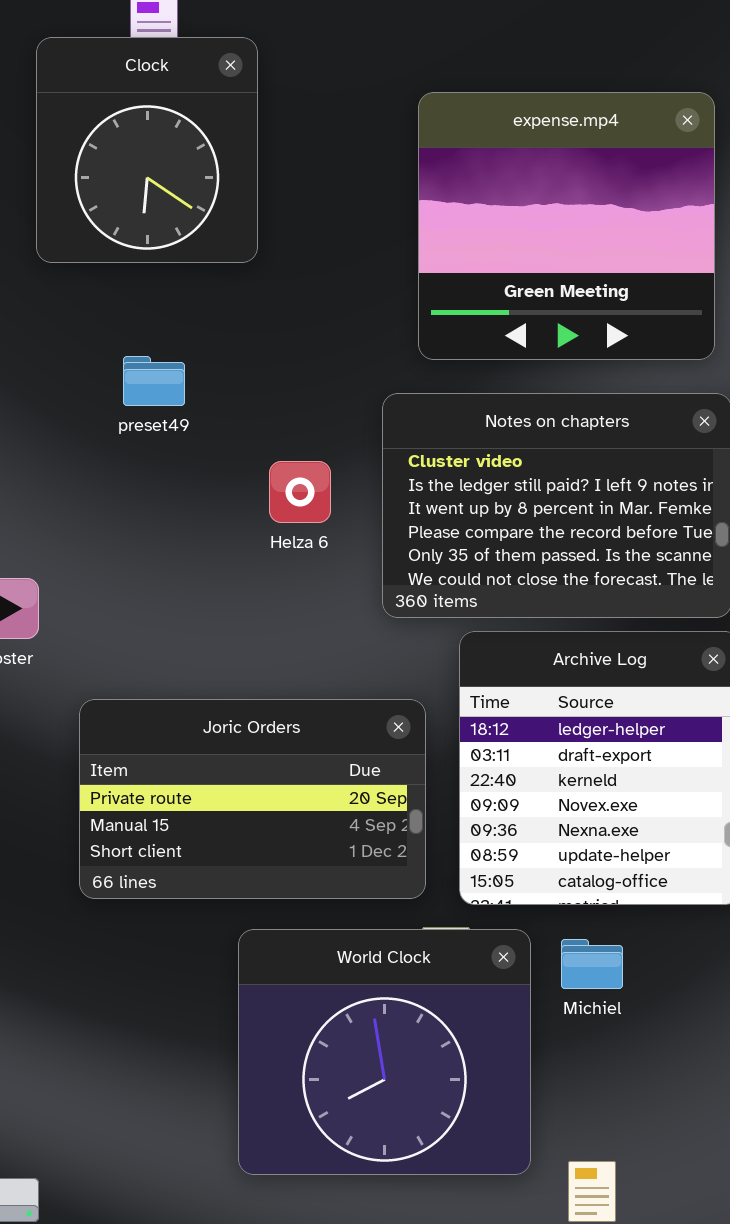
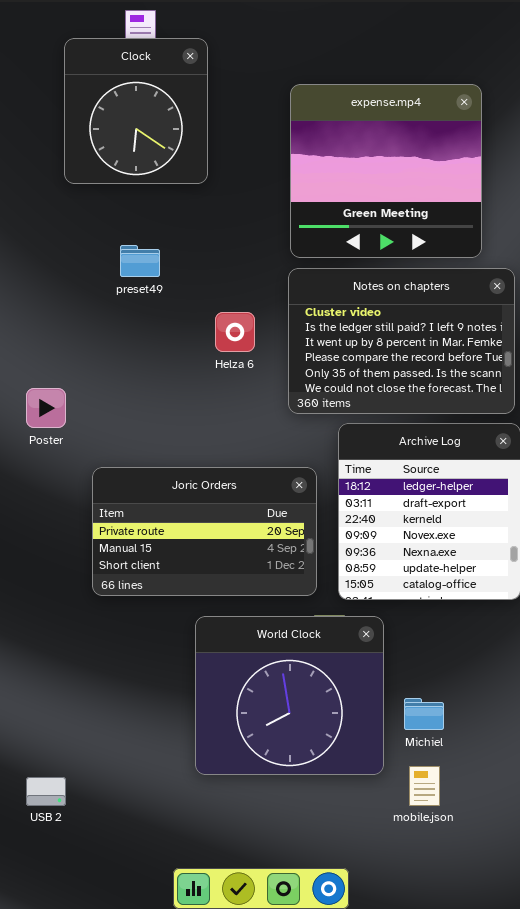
expense.mp4: [418,92,715,360] -> [290,84,482,258], moved
Michiel: [561,939,623,989] -> [404,698,444,730], moved

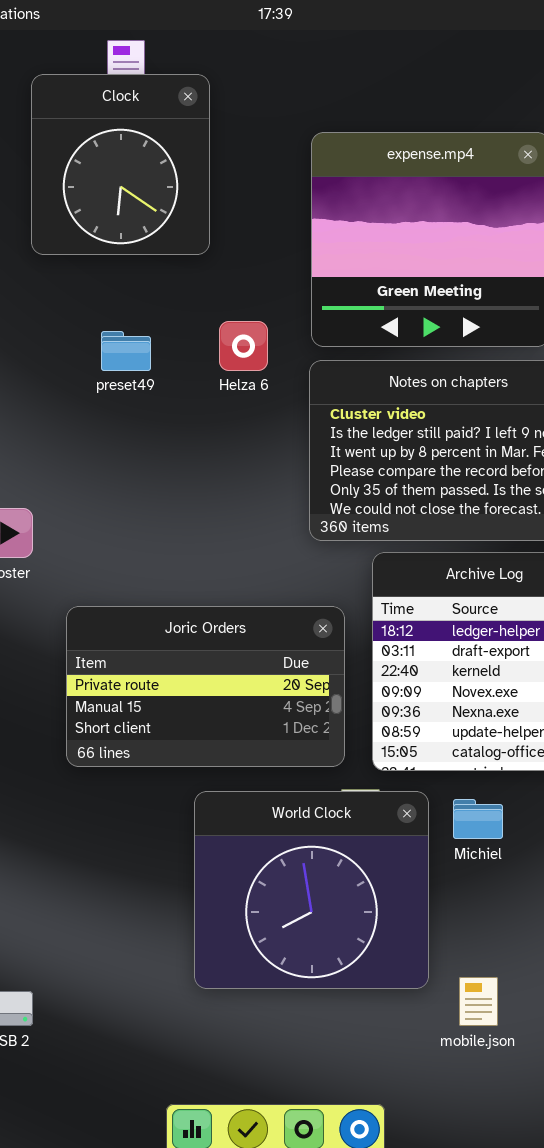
Helza 6: [215,312,255,352] -> [219,321,268,371], moved
Michiel: [404,698,444,730] -> [453,799,503,839], moved

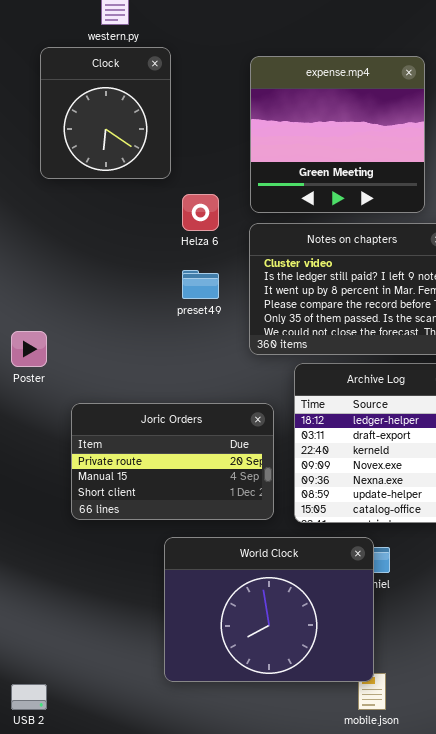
Clock: [31,74,210,255] -> [40,47,171,179], moved
preset49: [101,331,151,371] -> [182,270,219,299], moved
World Clock: [194,791,429,989] -> [164,537,374,682], resized

